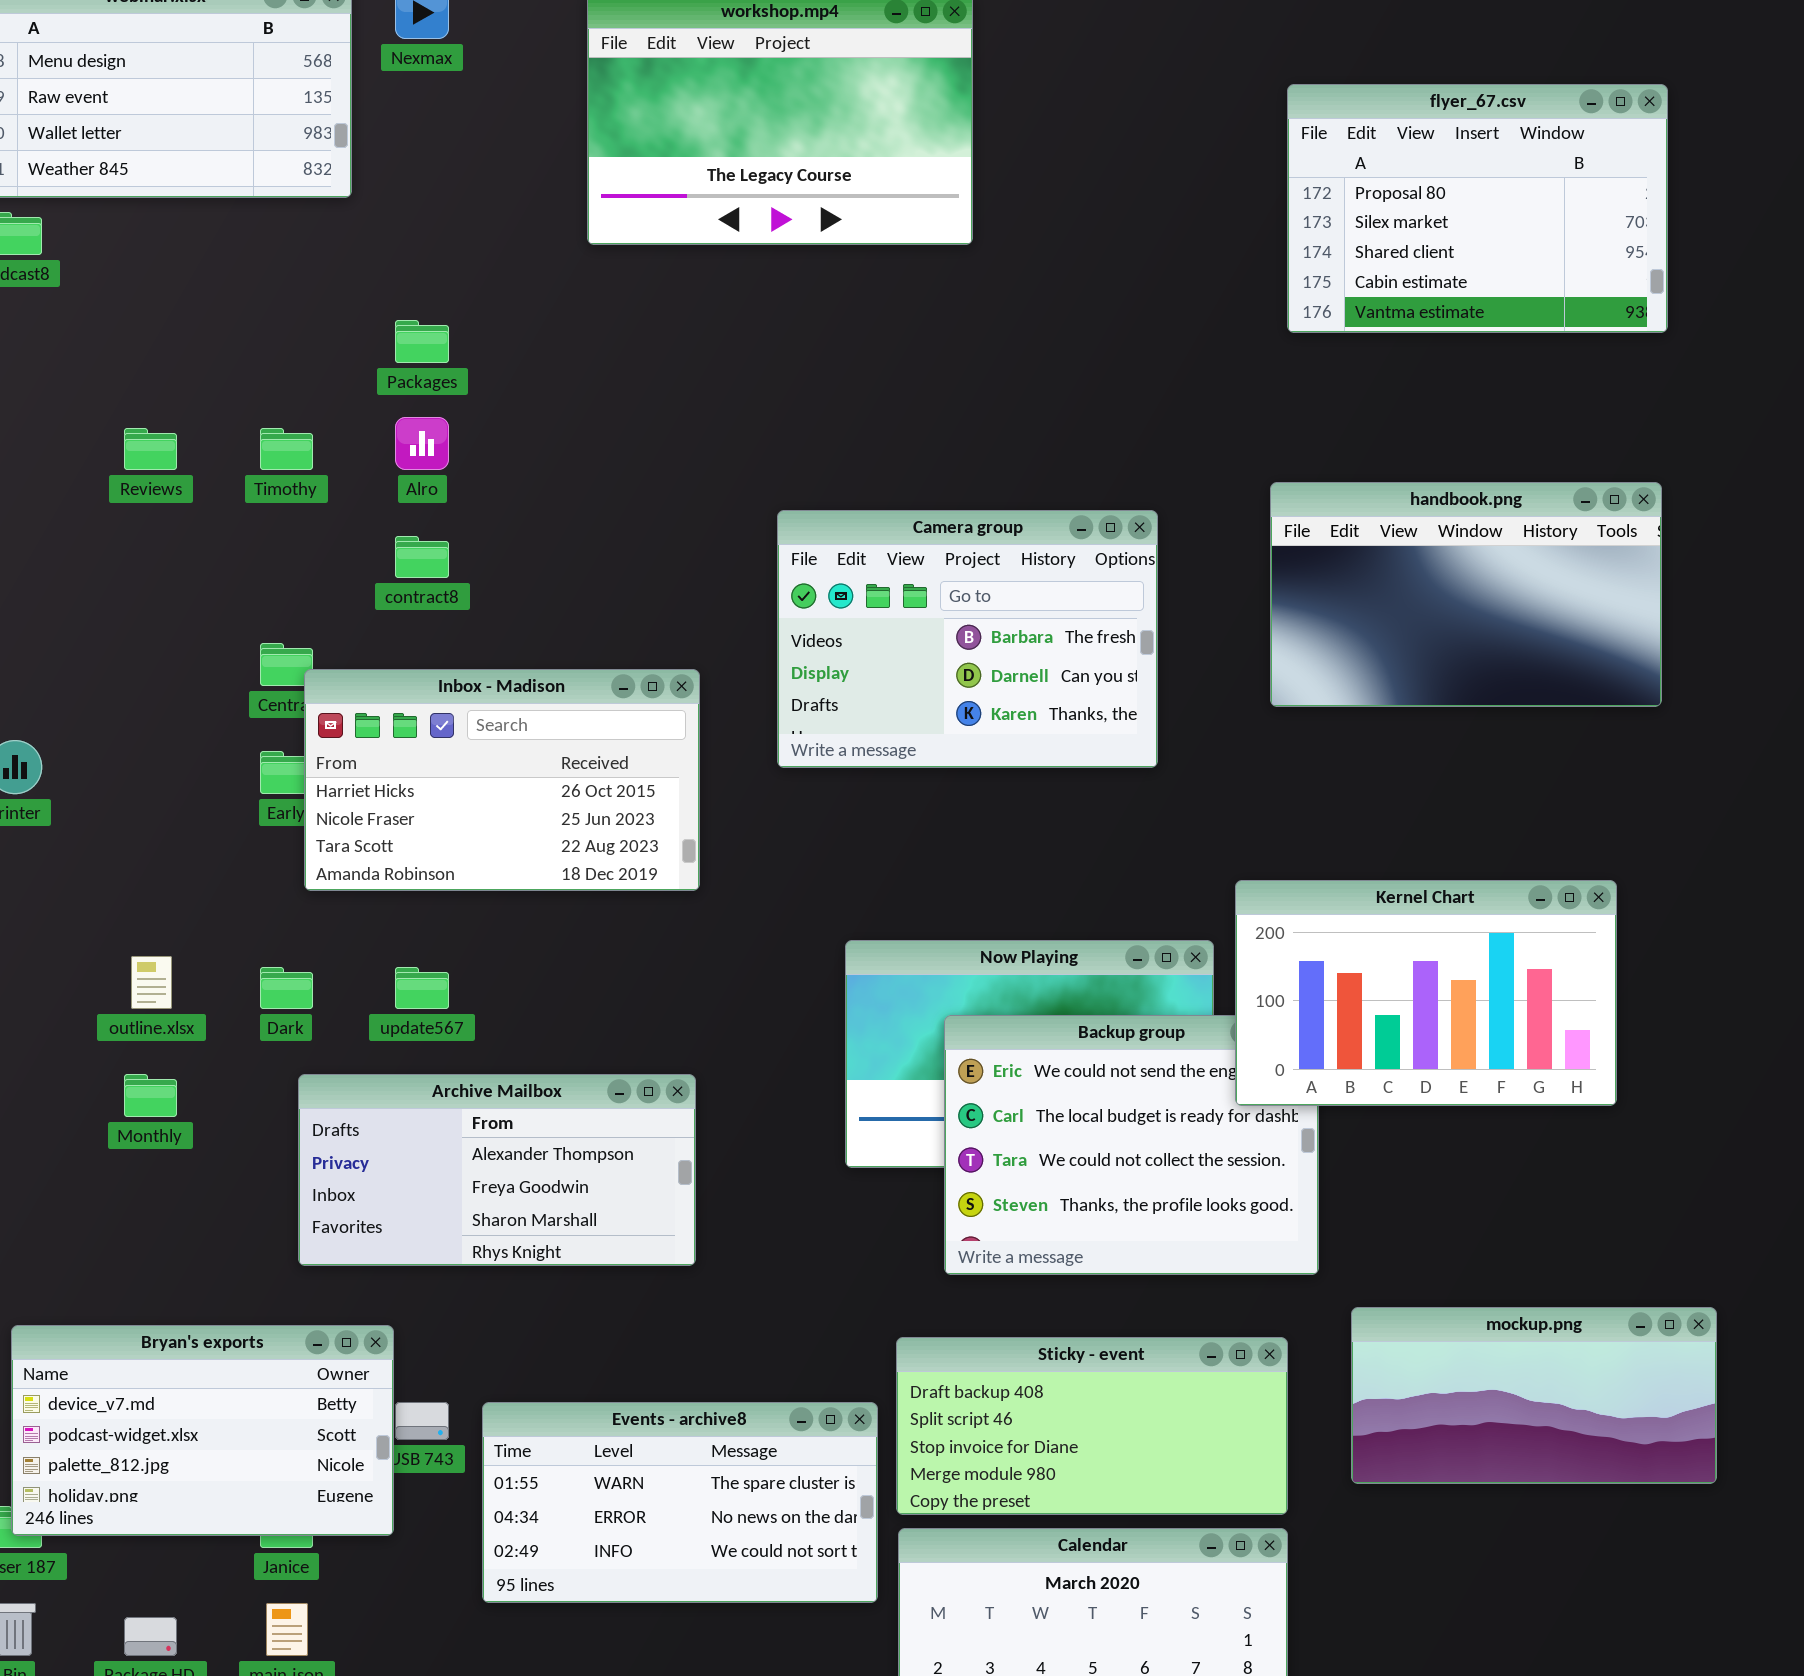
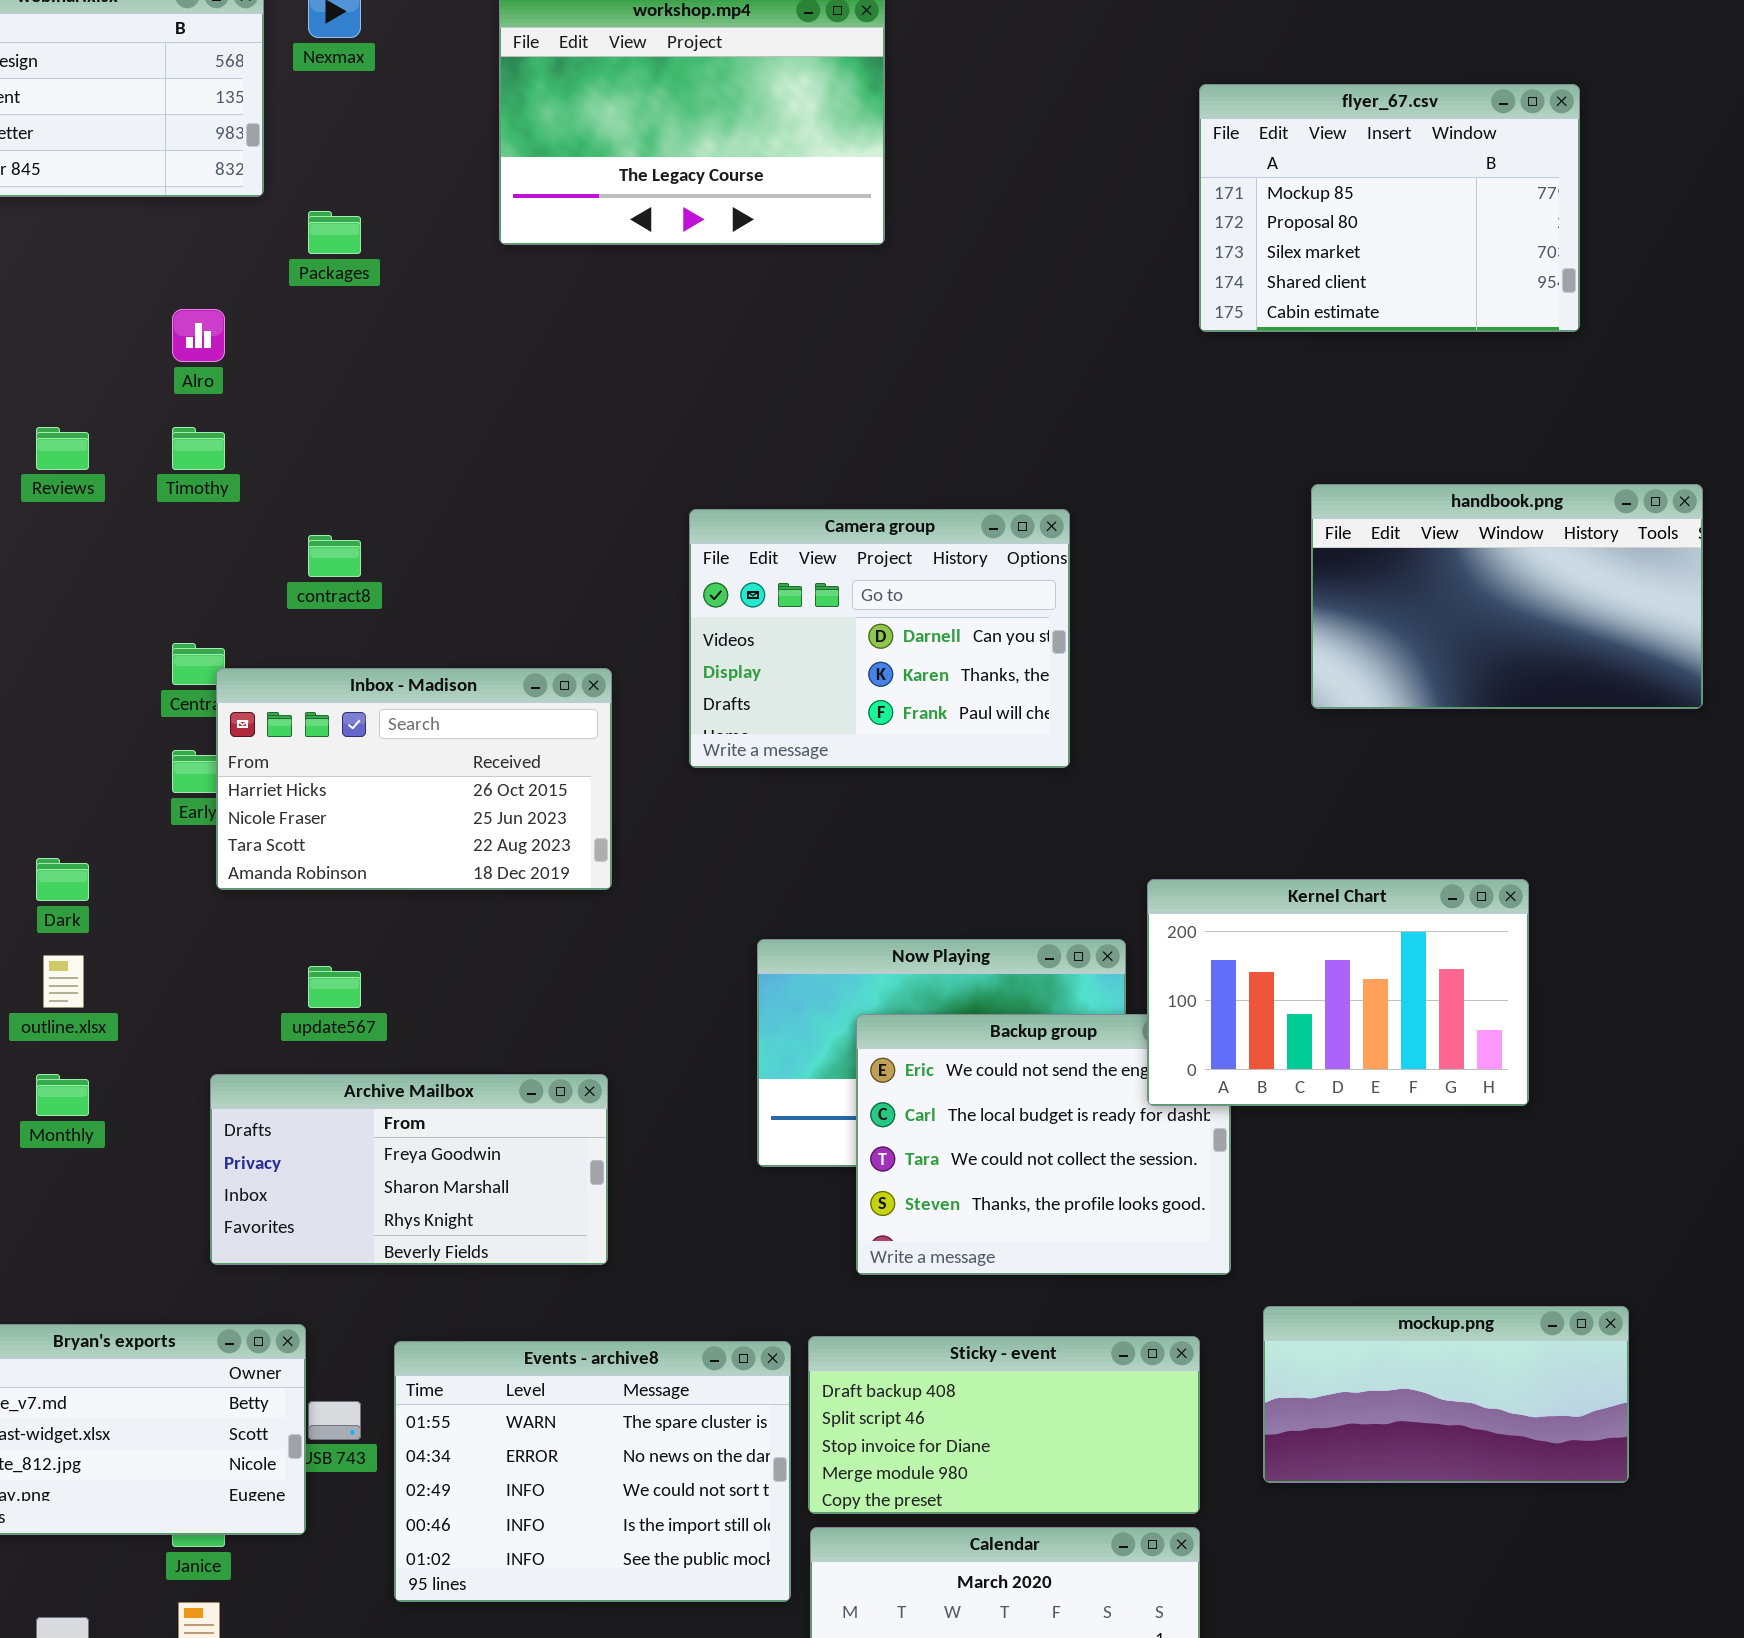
flyer_67.csv: [1287,84,1668,333] -> [1199,84,1580,332], scrolled up 1 row
Packages: [395,320,449,363] -> [308,211,361,254], moved
Alro: [395,417,449,470] -> [172,309,225,362], moved
handbook.png: [1270,482,1662,707] -> [1311,484,1703,709], moved
Camera group: [777,510,1158,768] -> [689,509,1070,768], scrolled down 1 row
Dark: [260,967,313,1009] -> [36,858,89,901], moved
Archive Mailbox: [298,1074,696,1266] -> [210,1074,608,1265], scrolled down 1 row
Events - archive8: [482,1402,878,1603] -> [394,1341,791,1602], resized

